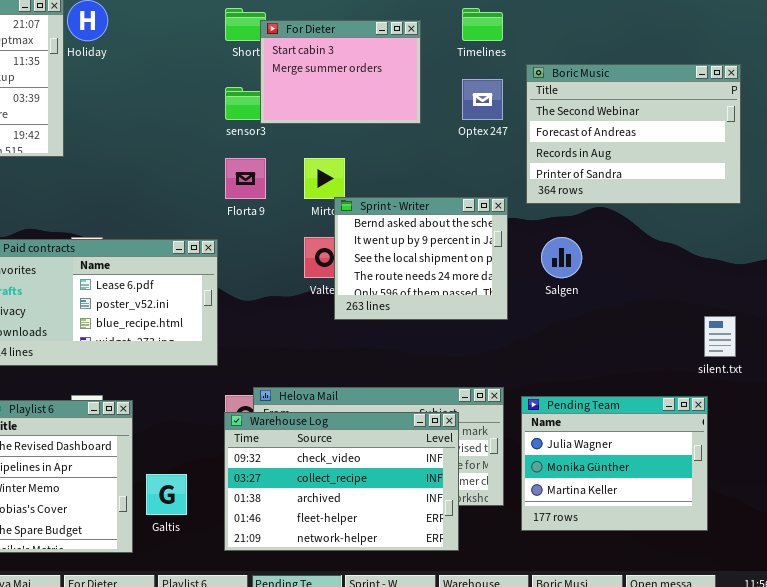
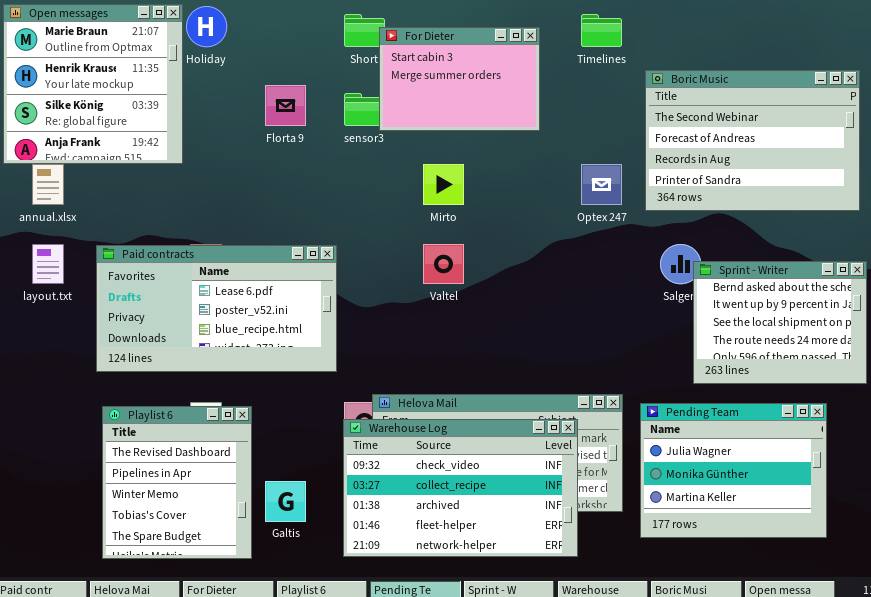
Optex 247: [462,79,503,120] -> [581,164,622,205], moved
Florta 9: [225,158,266,199] -> [265,85,306,126], moved
Sprint - Writer: [334,197,508,320] -> [693,261,867,384], moved

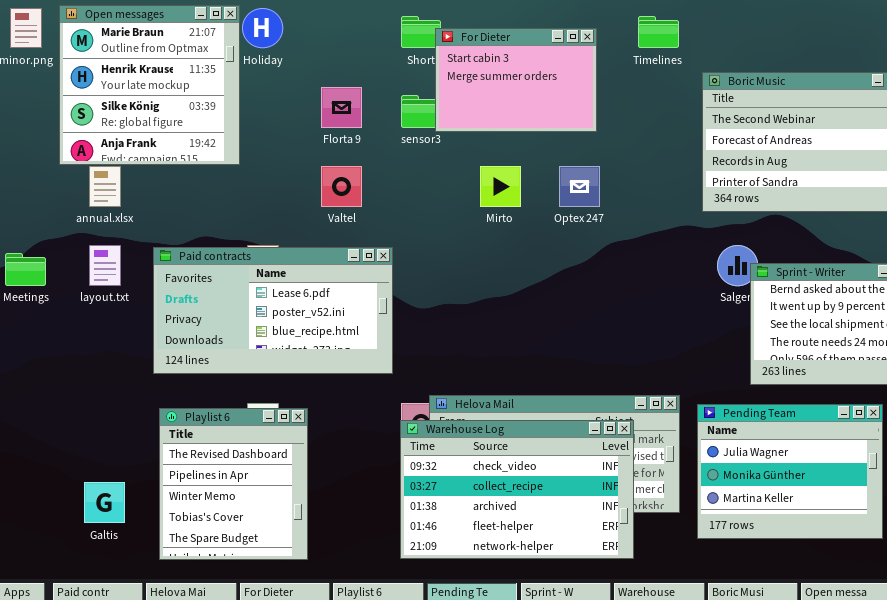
Optex 247: [581,164,622,205] -> [559,166,600,207], moved
Valtel: [423,244,464,284] -> [321,166,362,207], moved
Galtis: [265,481,306,522] -> [84,482,125,523], moved

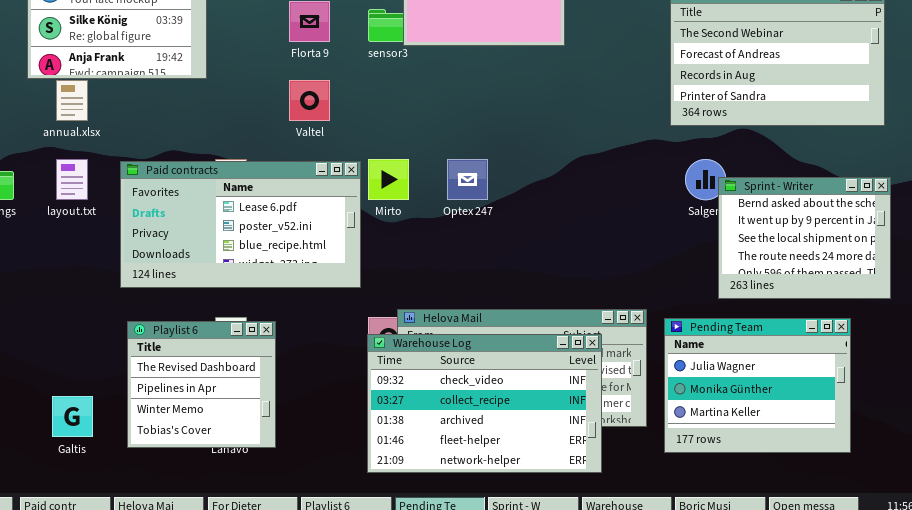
Mirto: [480,166,521,207] -> [368,159,409,200], moved
Optex 247: [559,166,600,207] -> [447,159,488,200], moved
Playlist 6: [159,408,308,560] -> [127,321,276,448], resized

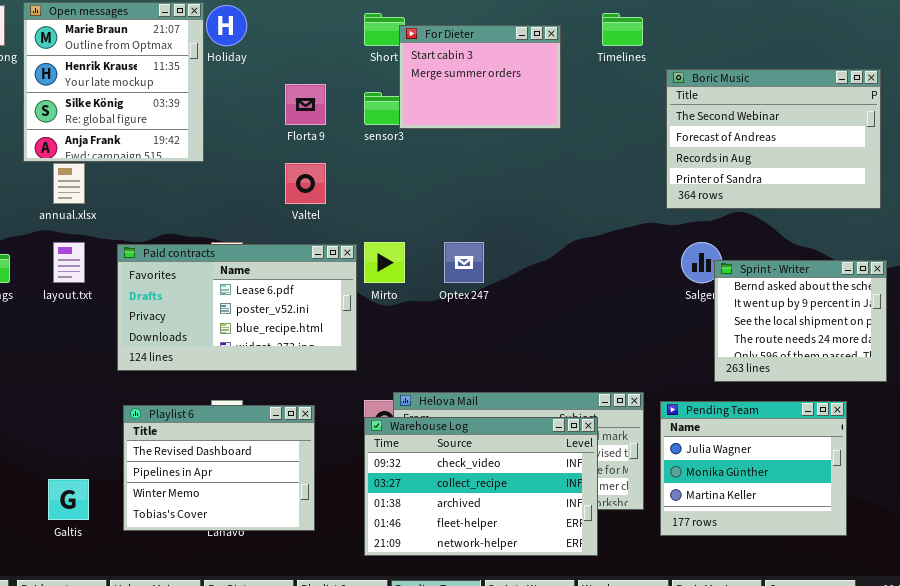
Playlist 6: [127,321,276,448] -> [123,405,315,531], resized

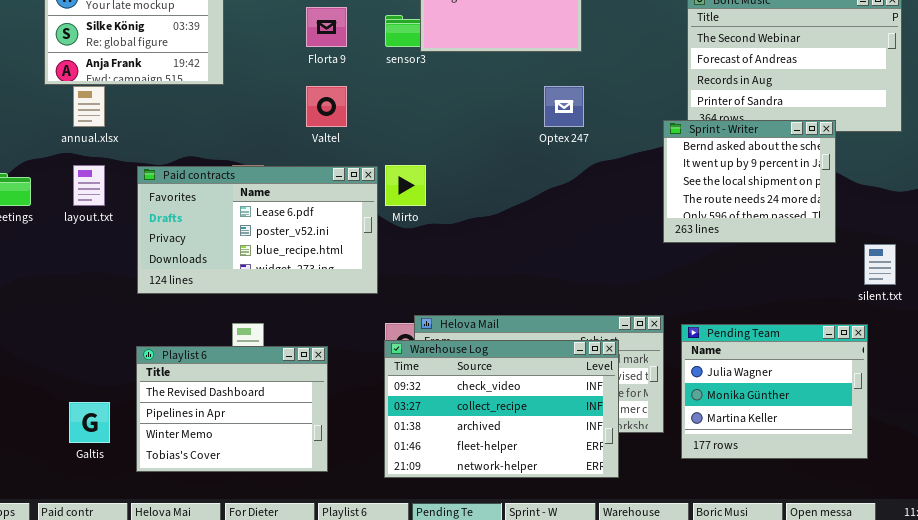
Optex 247: [444,242,484,283] -> [544,86,584,127], moved
Sprint - Writer: [714,260,887,382] -> [663,120,836,243], moved
Playlist 6: [123,405,315,531] -> [136,346,328,472], moved

